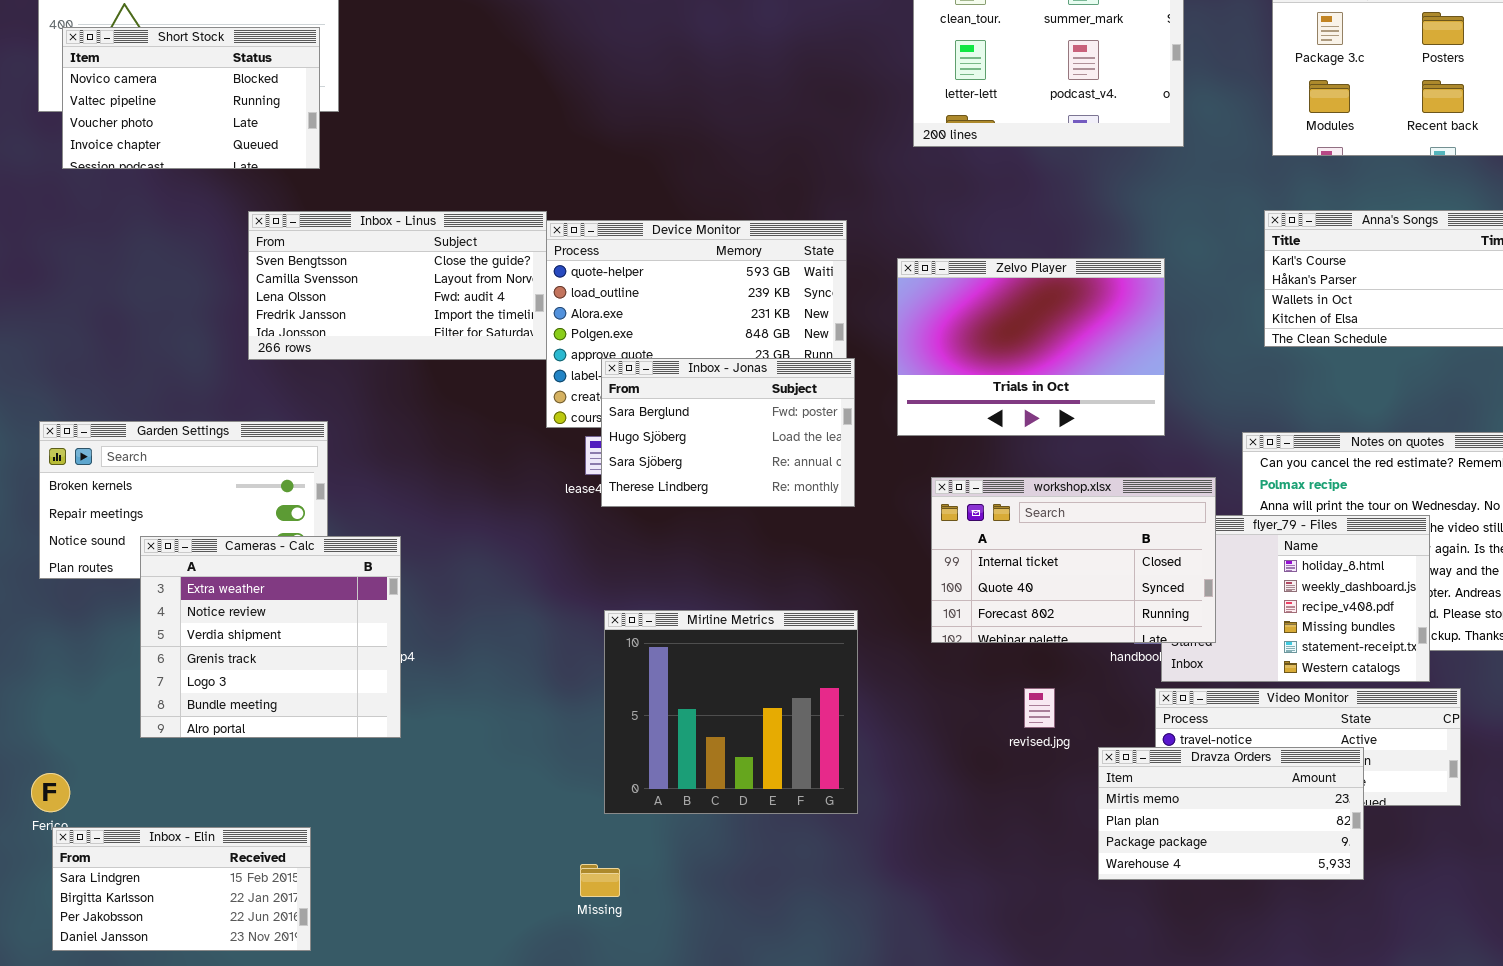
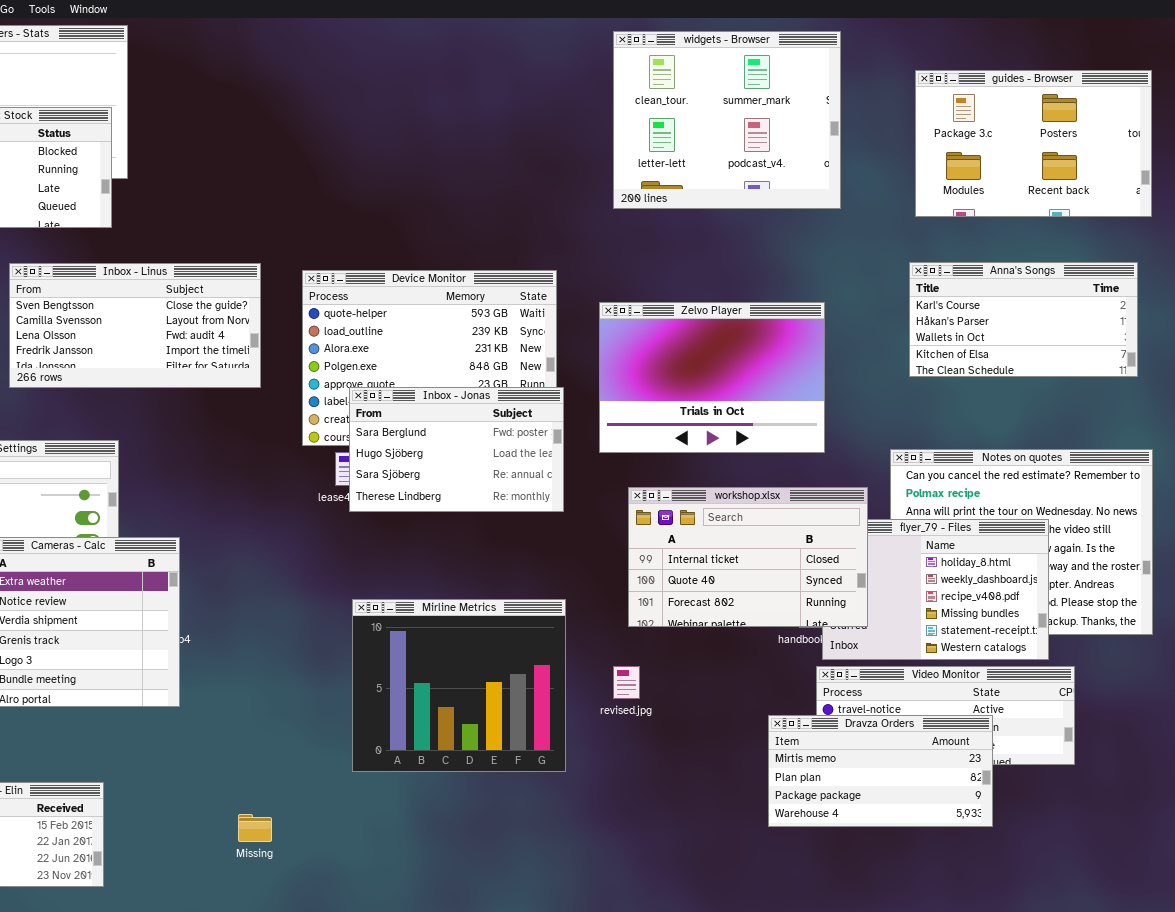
Inbox - Linus: [248,211,547,360] -> [9,263,261,388], moved
revised.jpg: [1024,688,1055,728] -> [613,666,640,699], moved
Missing: [580,864,620,897] -> [238,814,272,842], moved

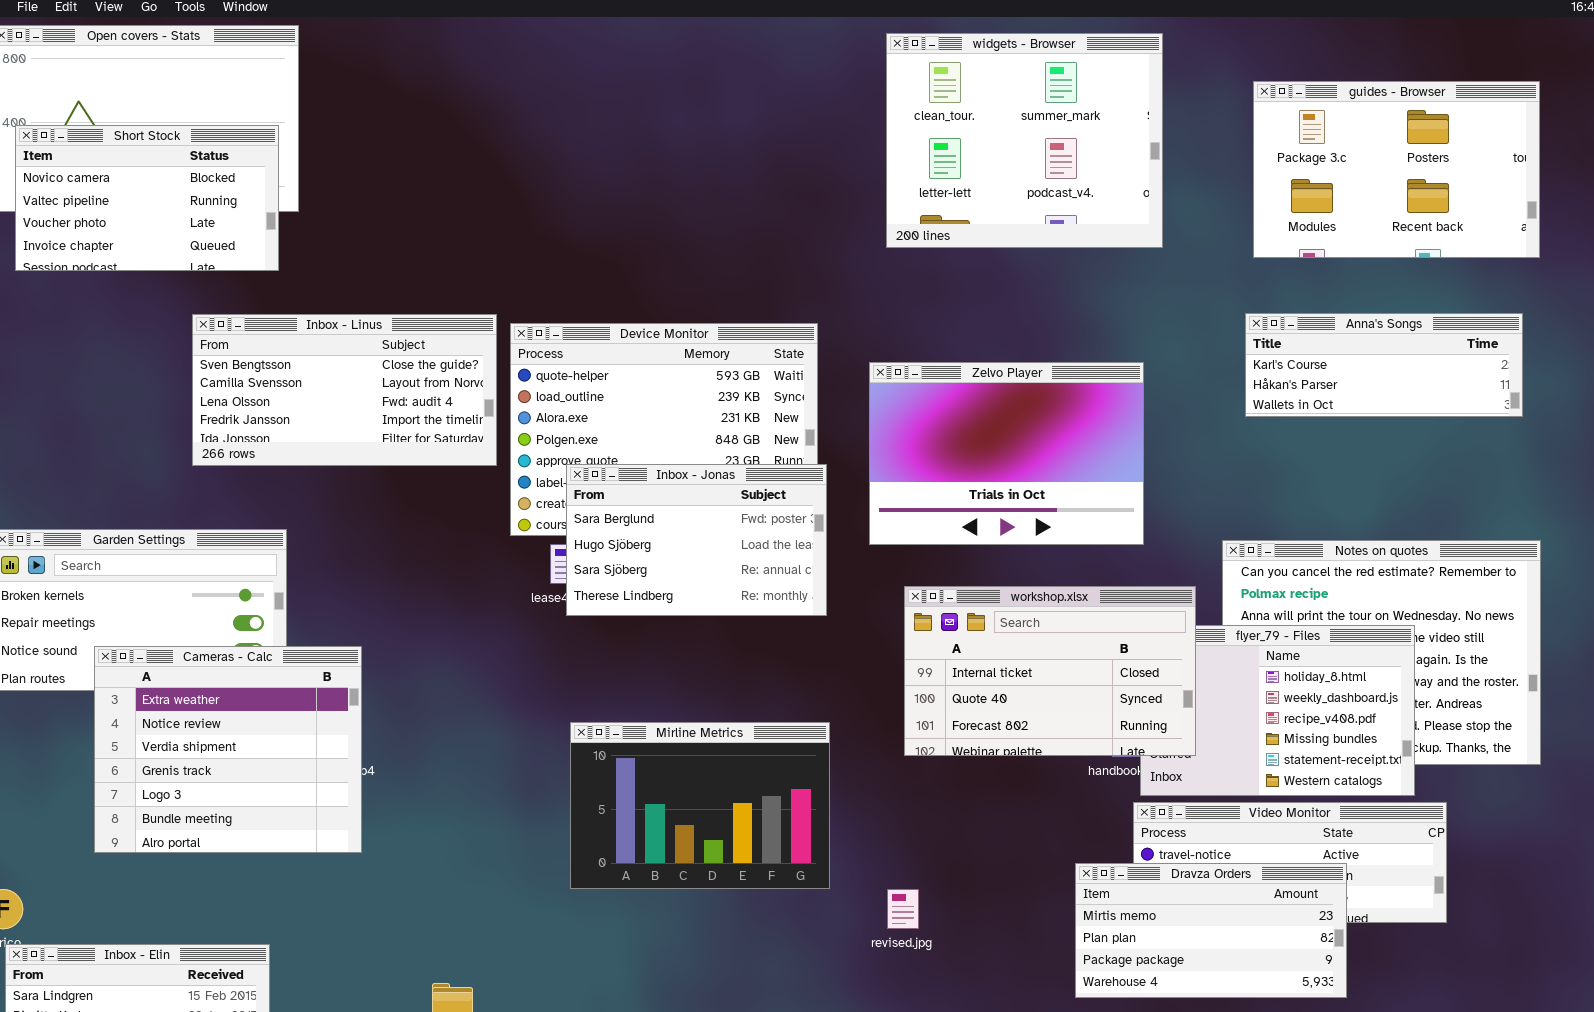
Anna's Songs: [909,262,1138,377] -> [1245,313,1523,417], resized
Inbox - Linus: [9,263,261,388] -> [192,314,497,466], moved
Mirline Metrics: [352,599,566,772] -> [570,722,830,889], resized
revised.jpg: [613,666,640,699] -> [887,889,919,929], moved

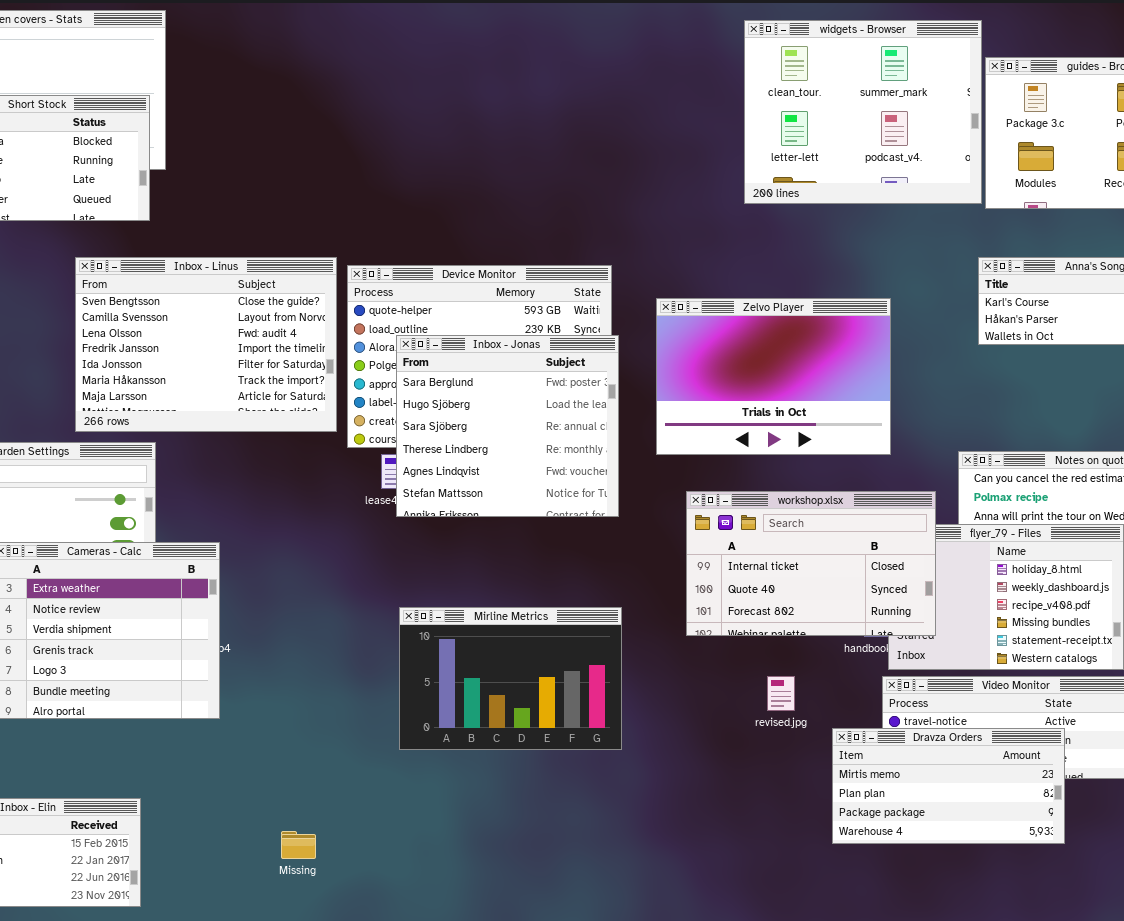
widgets - Browser: [886,33,1163,248] -> [744,20,982,204], moved
Inbox - Linus: [192,314,497,466] -> [75,257,337,432], resized
Inbox - Jonas: [566,464,827,616] -> [396,335,619,517], resized
revised.jpg: [887,889,919,929] -> [767,676,795,711], moved

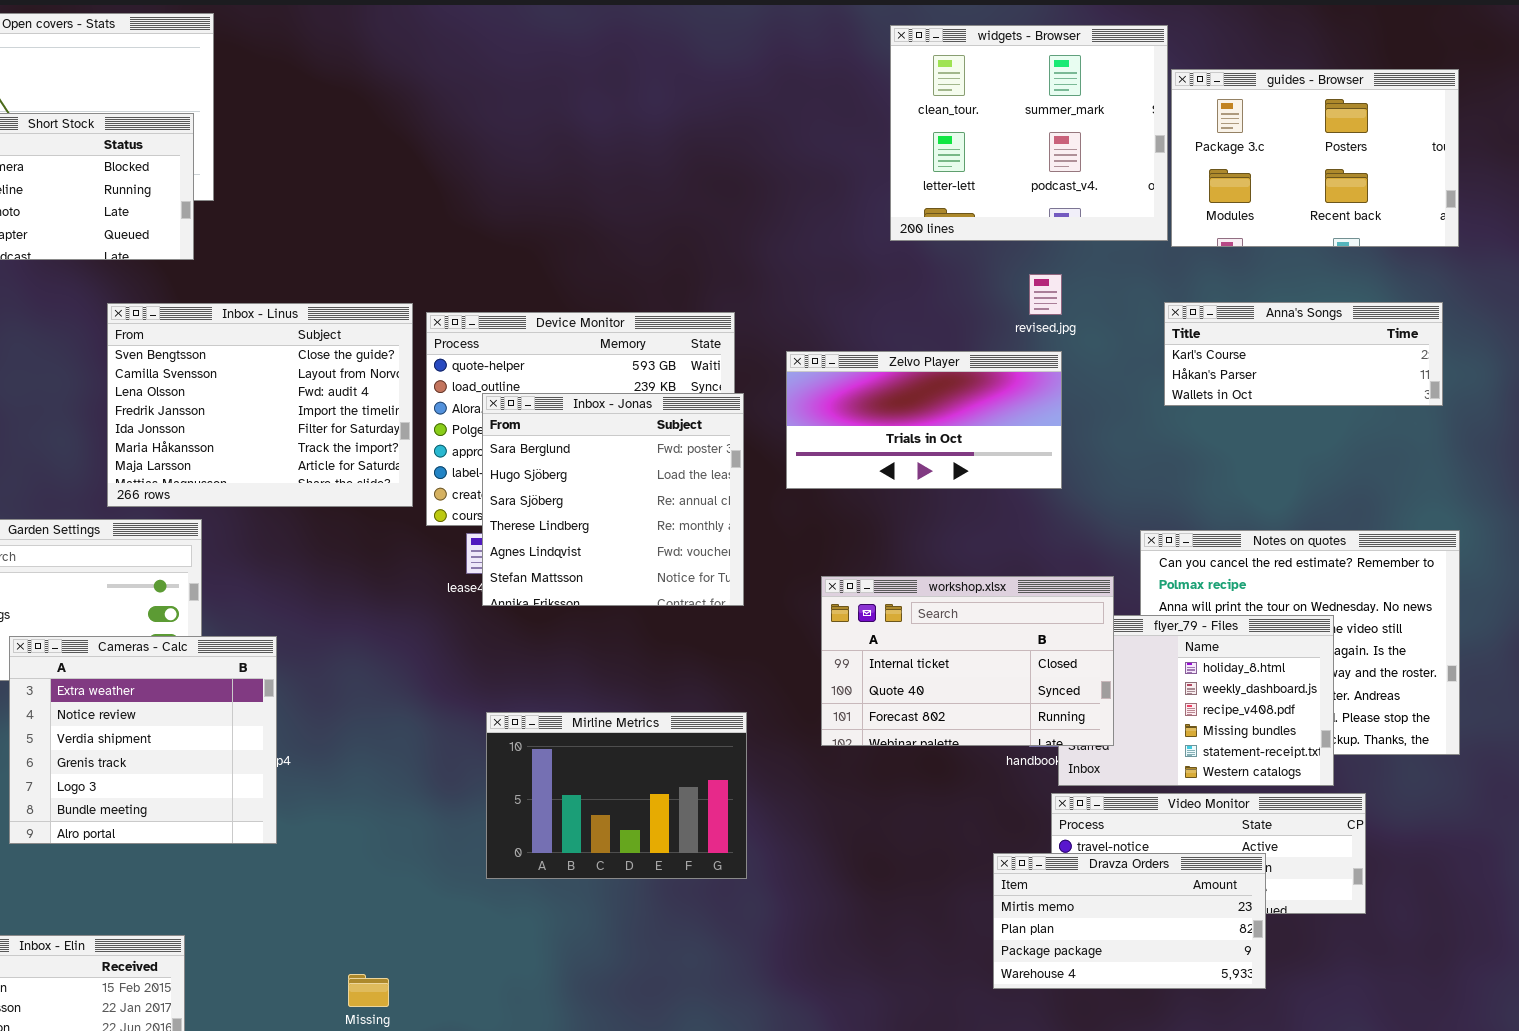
Zelvo Player: [656,298,891,455] -> [786,351,1062,489], resized
revised.jpg: [767,676,795,711] -> [1029,274,1062,315], moved

